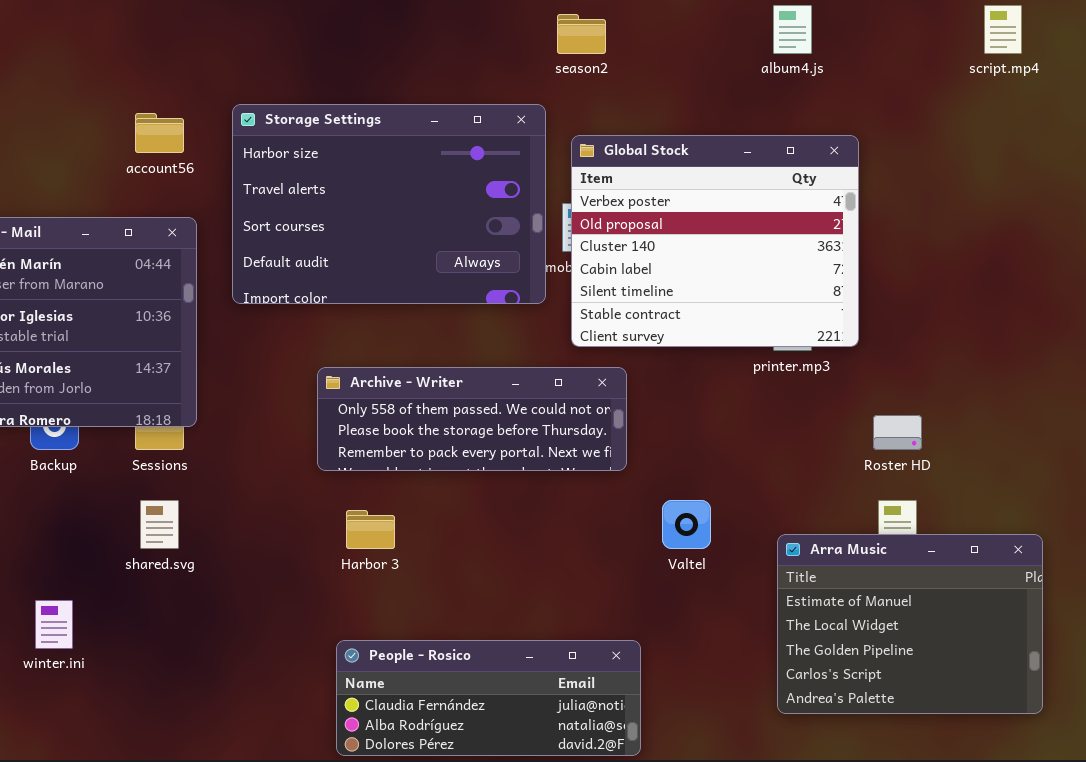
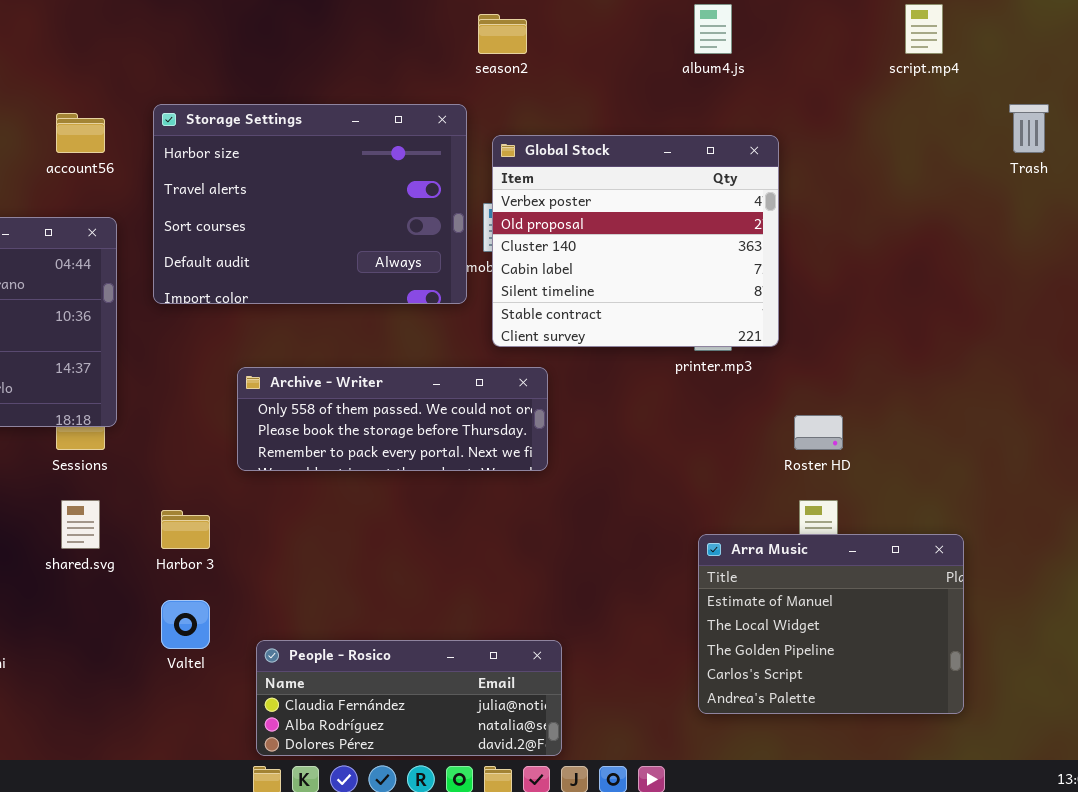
Valtel: [662,500,711,549] -> [161,600,210,649], moved
Harbor 3: [346,510,395,549] -> [161,510,210,549], moved

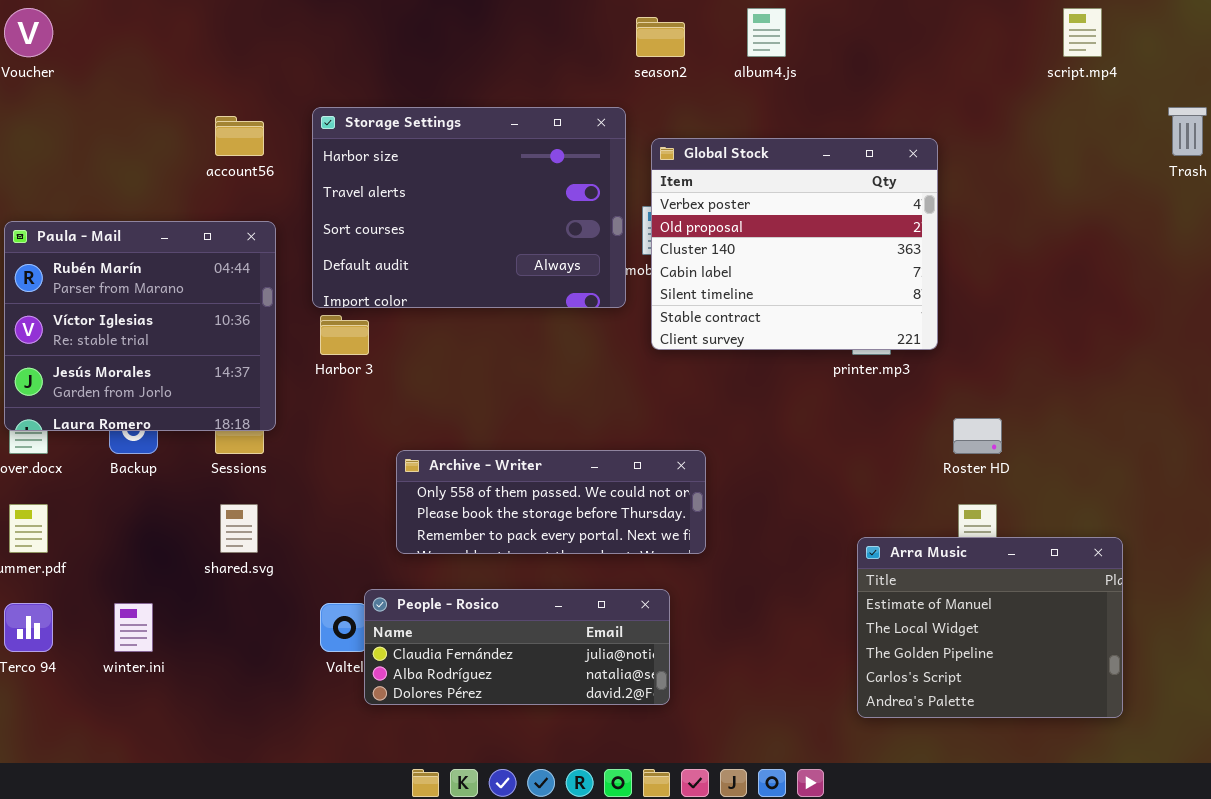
album4.js: [694,4,732,54] -> [747,8,786,57], moved
Archive - Writer: [237,367,548,471] -> [396,450,706,554], moved
Harbor 3: [161,510,210,549] -> [320,315,369,355], moved
People - Rosico: [256,640,562,756] -> [364,589,670,705], moved

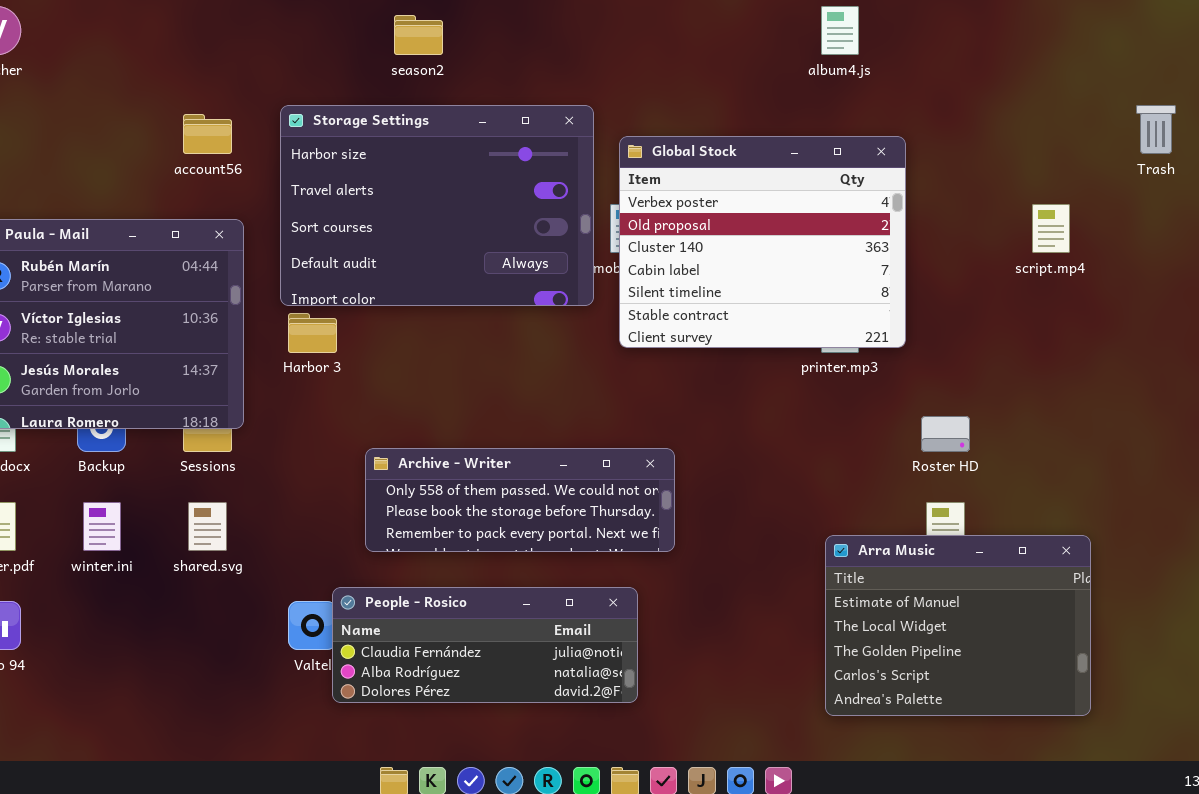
album4.js: [747,8,786,57] -> [821,6,859,55], moved
script.mp4: [1063,8,1102,57] -> [1032,204,1070,253], moved
season2: [636,17,685,57] -> [394,15,443,55], moved
winter.ini: [114,603,153,652] -> [83,502,121,551], moved

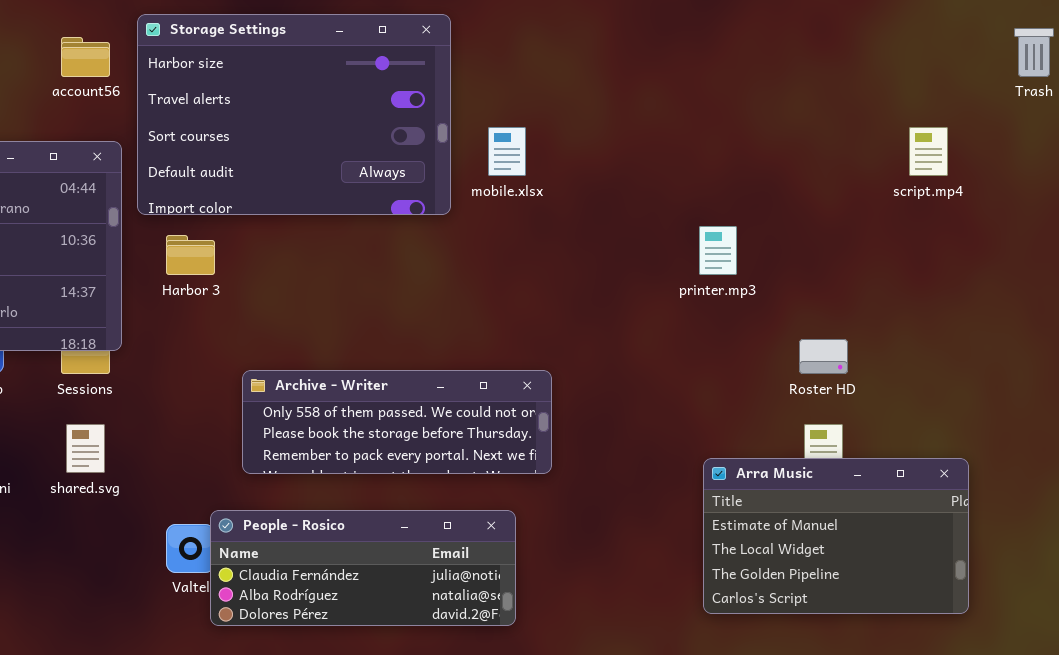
Storage Settings: [280,105,594,306] -> [137,14,451,215], moved
Global Stock: [619,136,906,348] -> none, closed
Arra Music: [825,535,1091,716] -> [703,458,969,614], resized

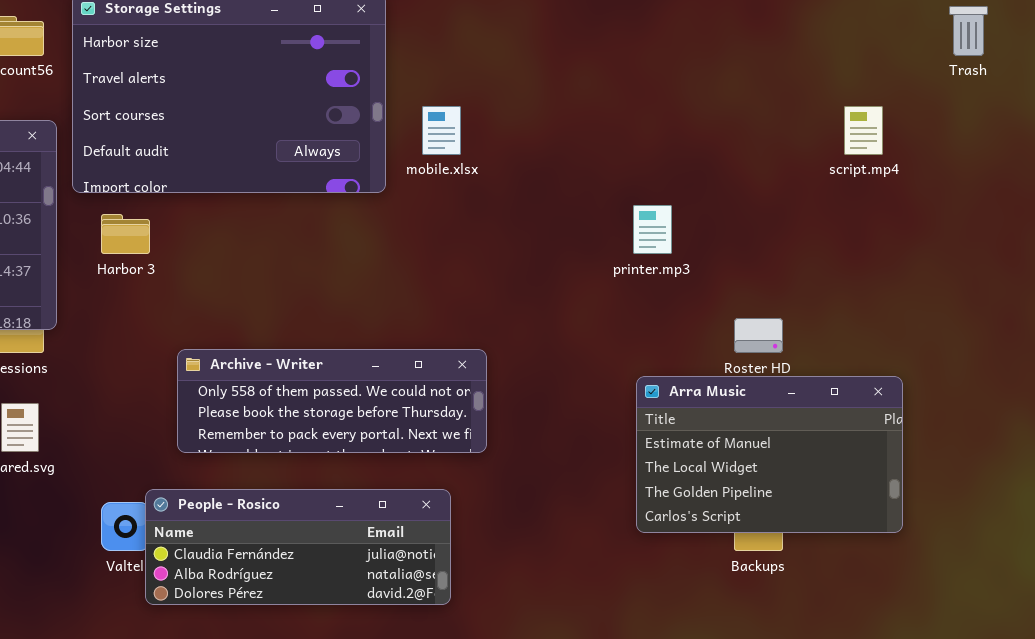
Arra Music: [703,458,969,614] -> [636,376,903,533], moved

